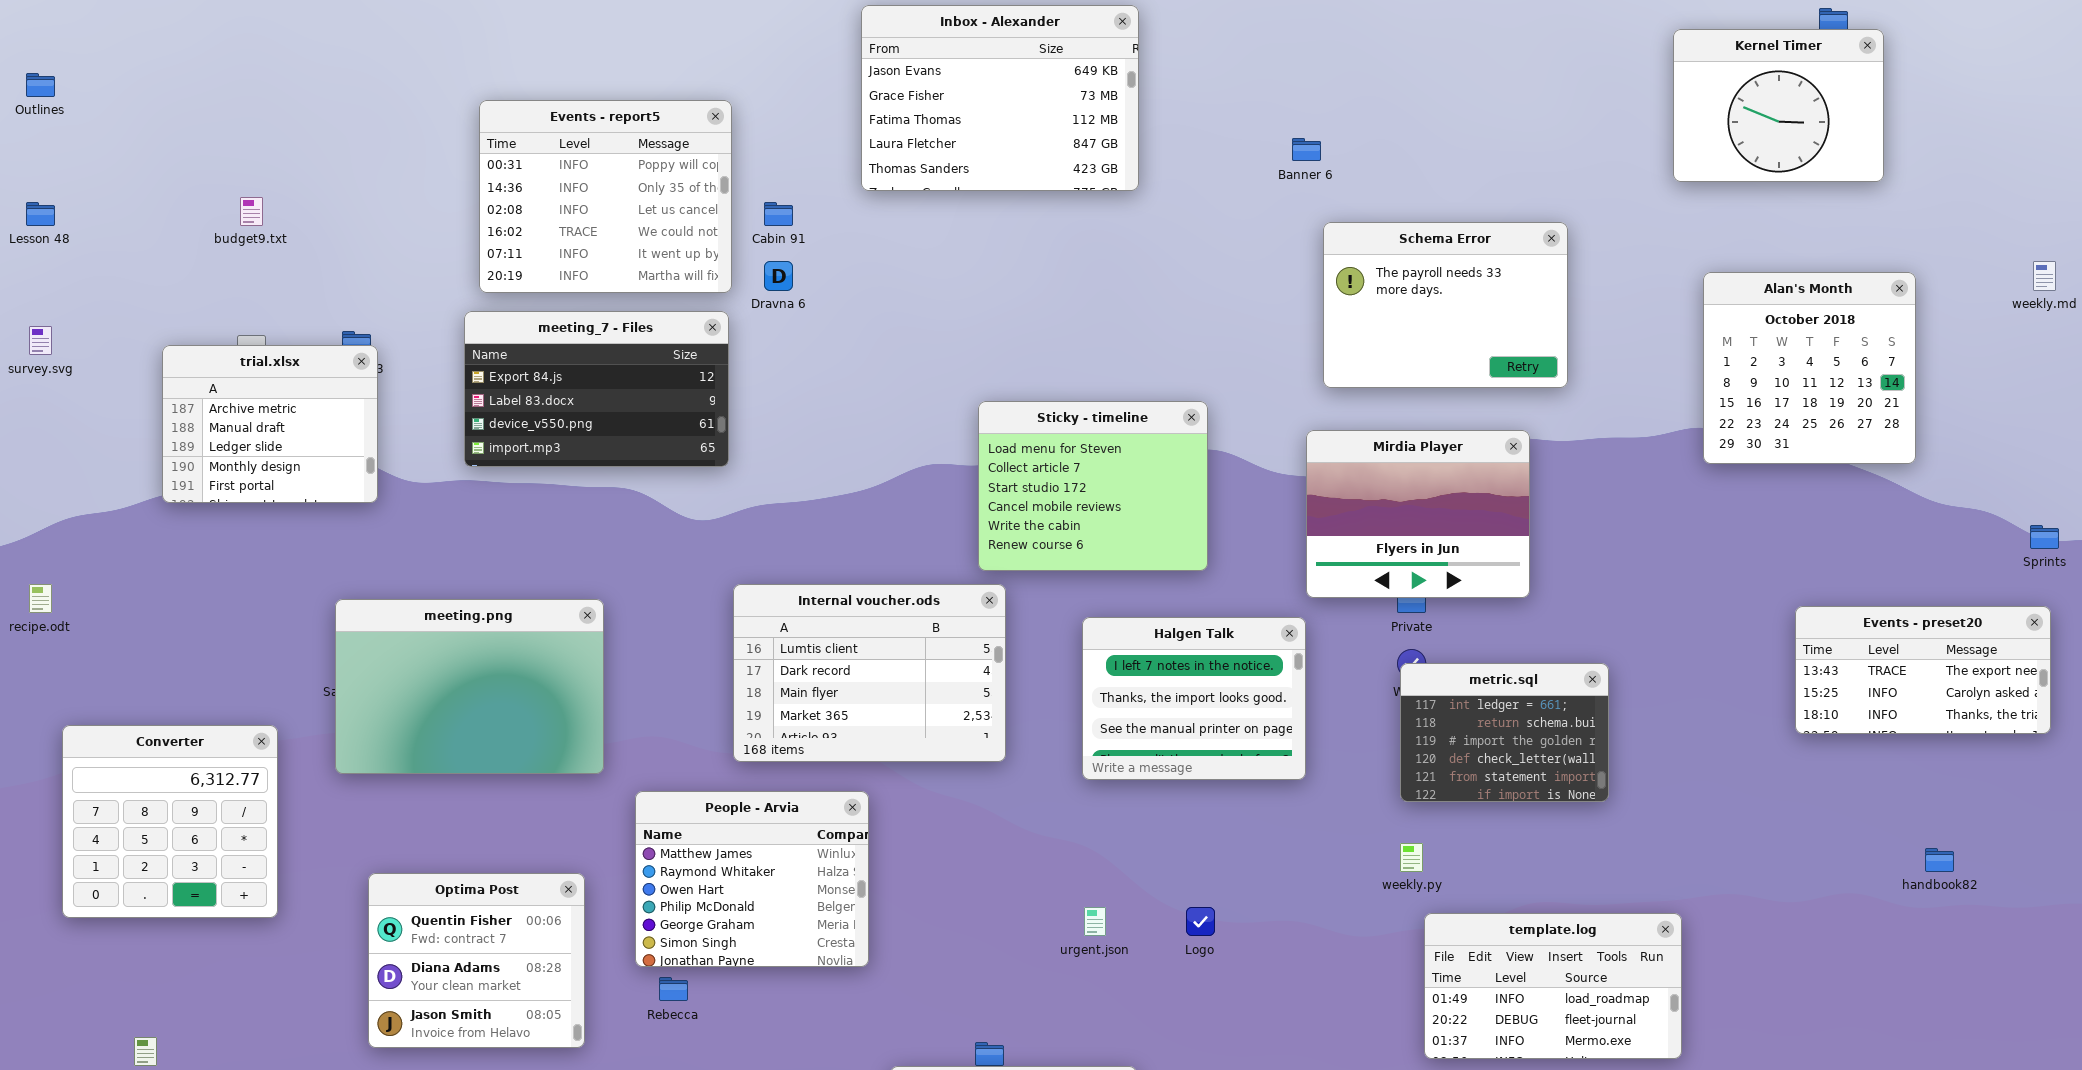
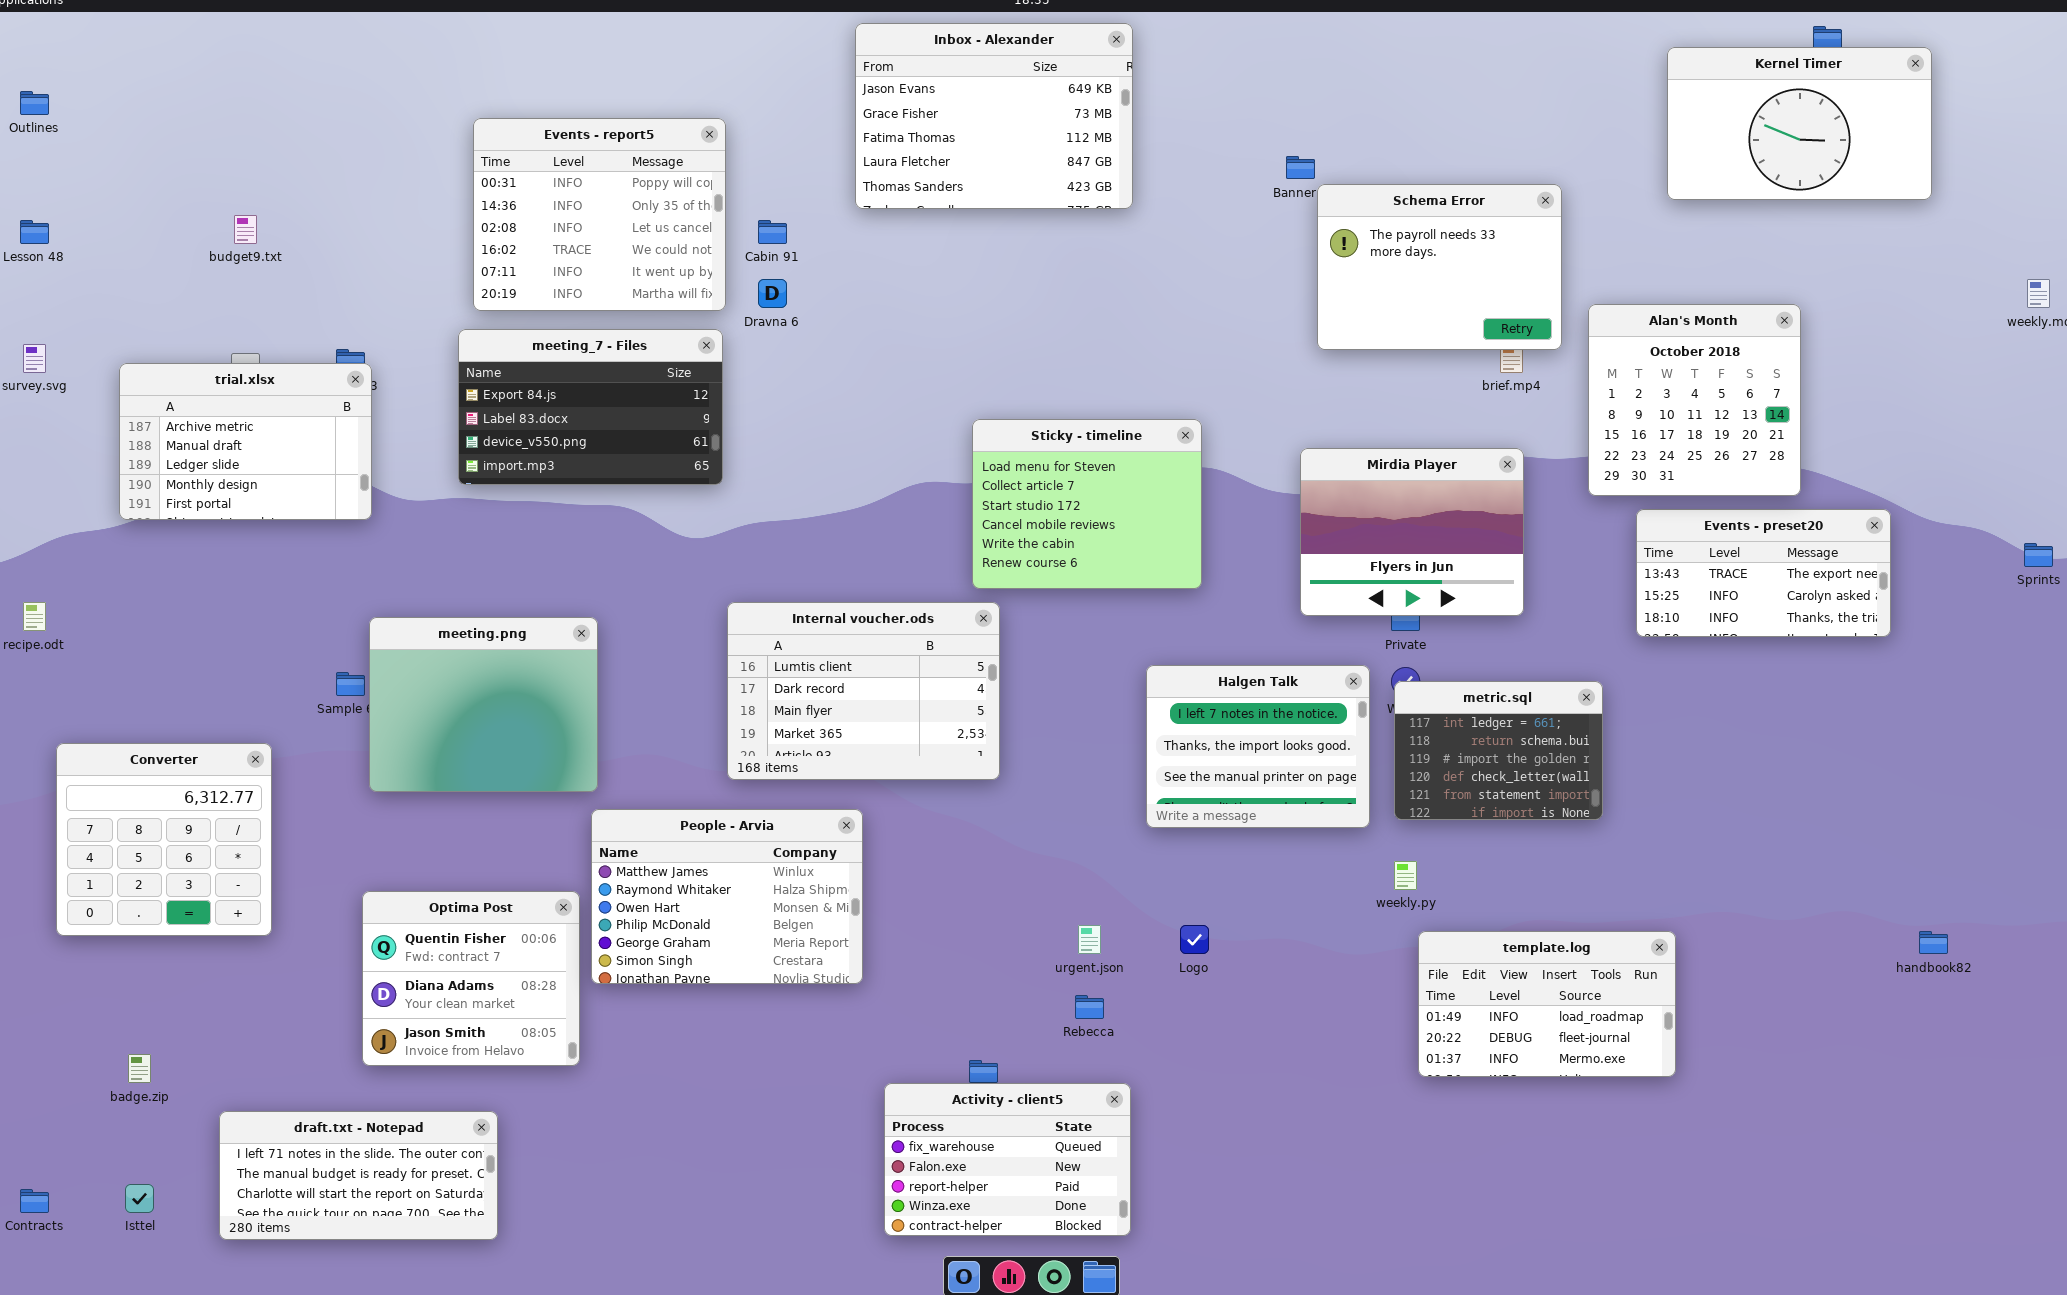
Kernel Timer: [1673,29,1884,182] -> [1667,47,1932,200], resized
Schema Error: [1323,222,1568,388] -> [1317,184,1562,350], moved
Alan's Month: [1703,272,1916,464] -> [1588,304,1801,496], moved
trial.xlsx: [162,345,378,503] -> [119,363,372,520], resized
meeting.png: [335,599,604,774] -> [369,617,598,792], resized
Events - preset20: [1795,606,2051,734] -> [1636,509,1891,637], moved
Halgen Talk: [1082,617,1306,780] -> [1146,665,1370,828], moved
People - Arvia: [635,791,869,967] -> [591,809,863,984], resized
handbook82: [1925,848,1954,872] -> [1919,931,1948,954], moved
Rebecca: [659,977,688,1001] -> [1075,995,1104,1019], moved

